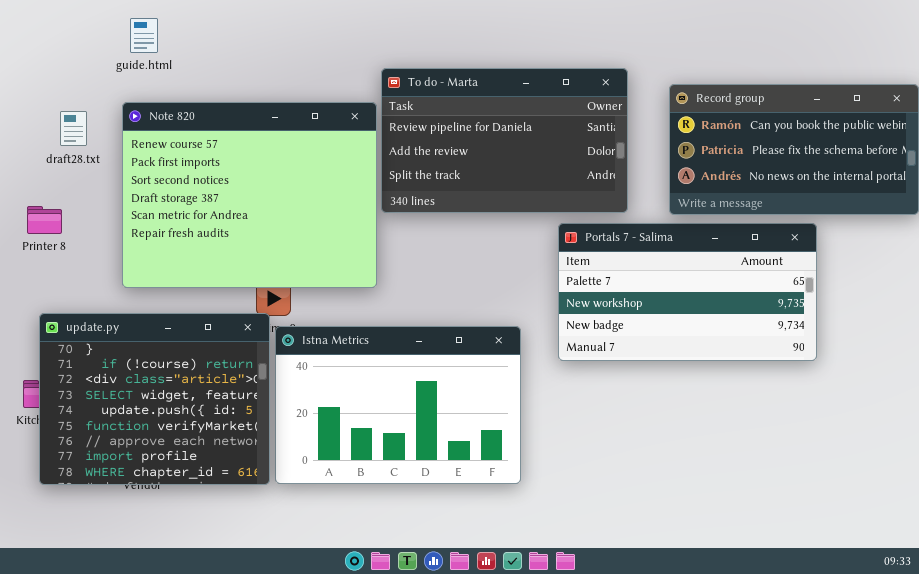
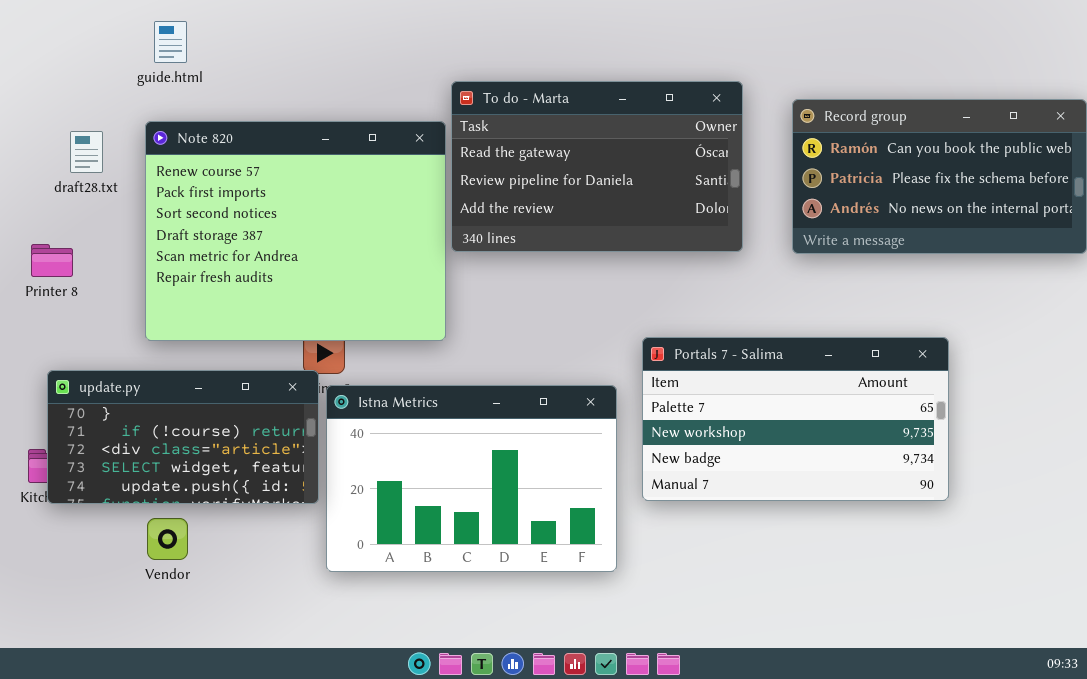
To do - Marta: [381,68,628,213] -> [451,81,743,252], scrolled up 1 row
Portals 7 - Salima: [558,223,817,361] -> [642,337,949,501], moved
update.py: [39,313,270,485] -> [47,370,319,504], resized

